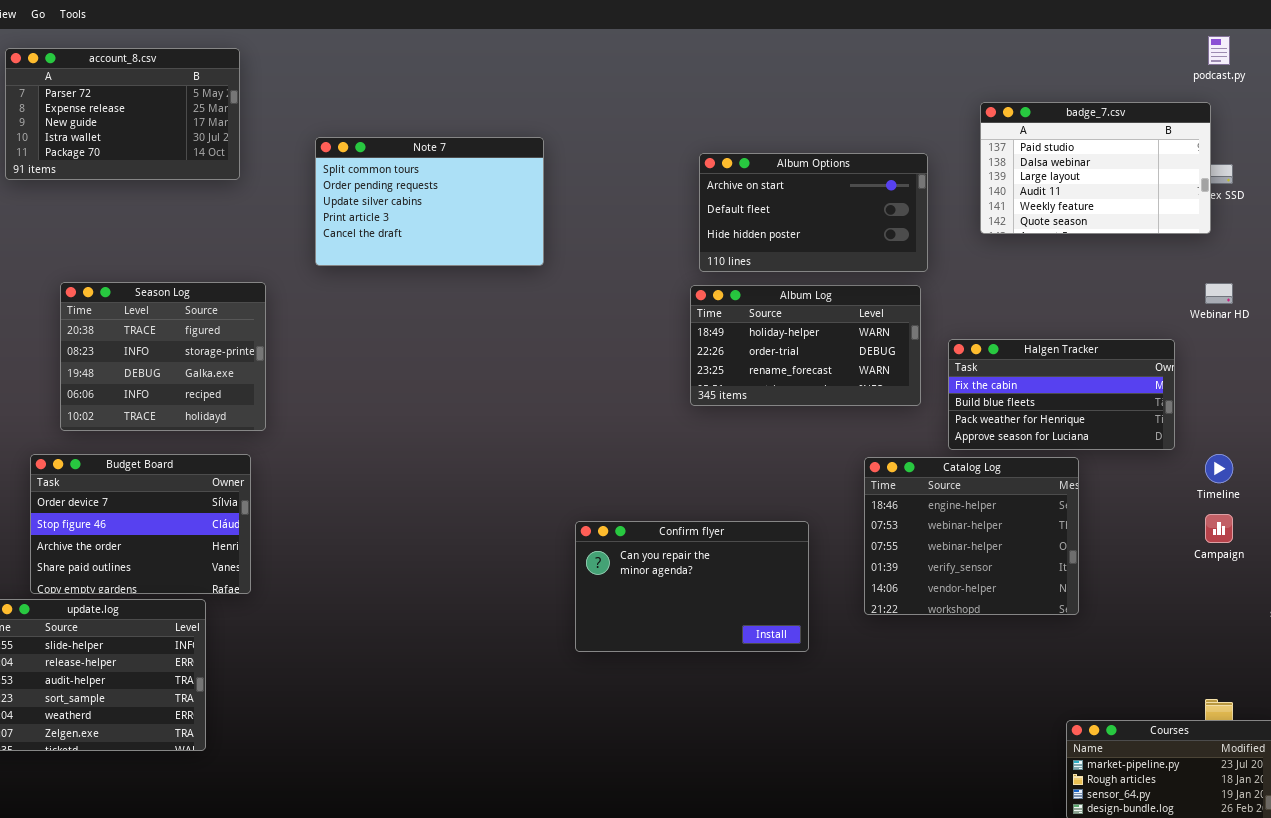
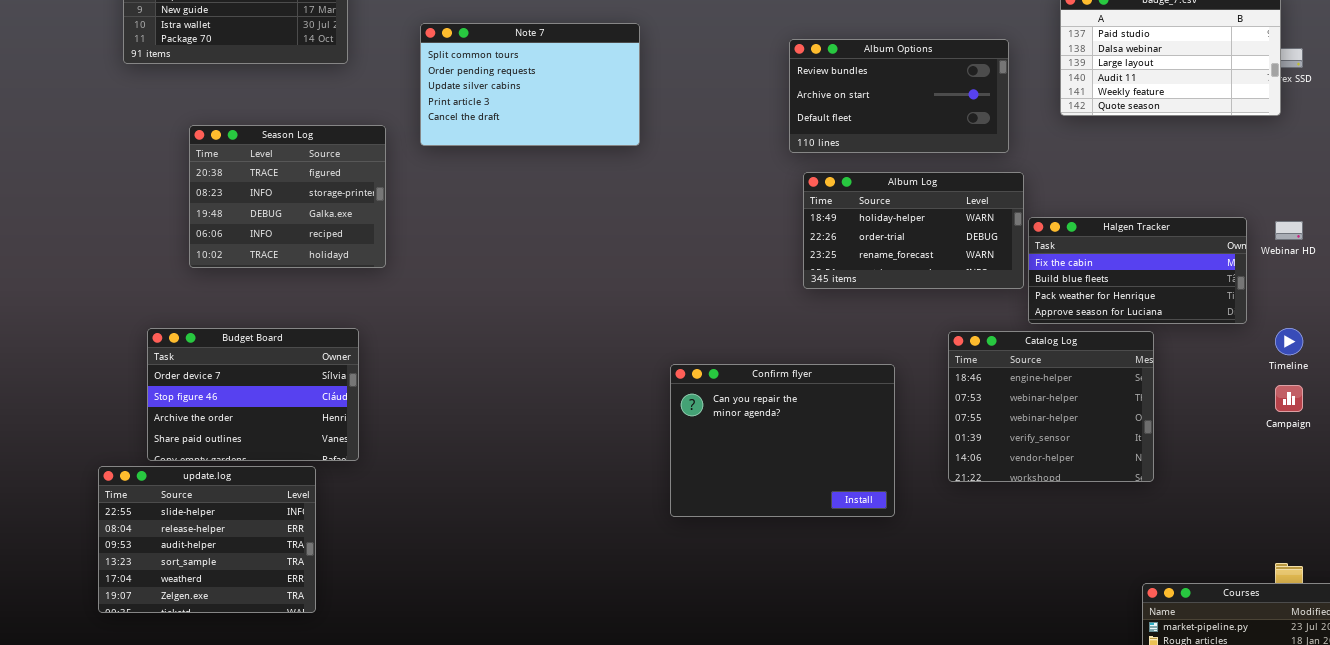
Album Options: [699,153,928,272] -> [789,39,1009,153], scrolled up 1 row
Season Log: [60,282,266,431] -> [189,125,386,268], moved
Webinar HD: [1205,283,1233,304] -> [1275,221,1303,240], moved
Album Log: [690,285,921,406] -> [803,172,1024,289], moved
Confirm flyer: [575,521,809,652] -> [670,364,895,517], resized

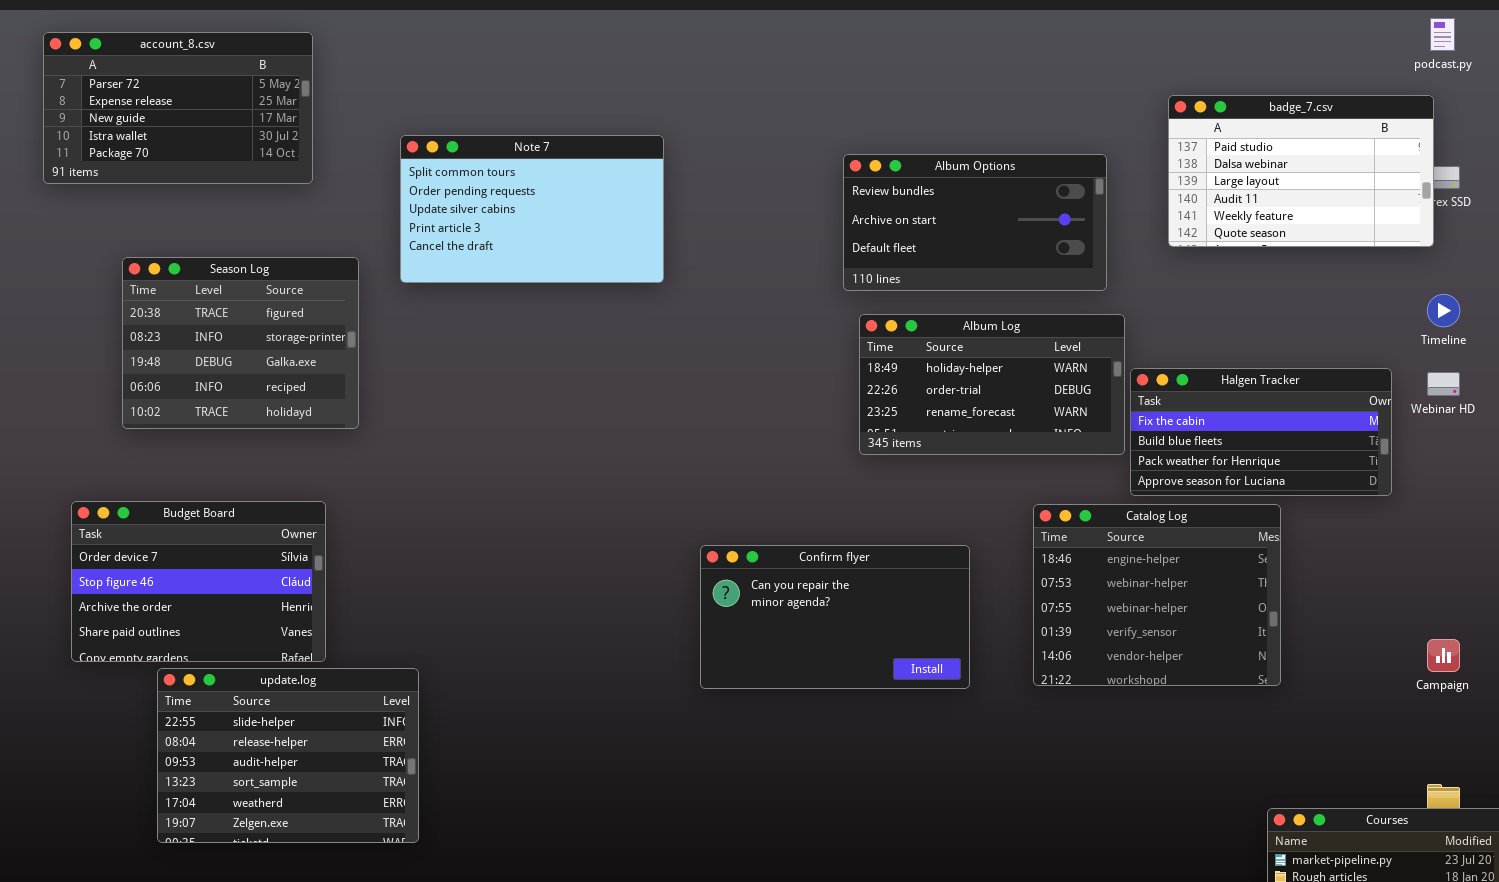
Timeline: [1275,328,1303,355] -> [1427,294,1460,327], moved
Confirm flyer: [670,364,895,517] -> [700,545,970,689], resized
Campaign: [1275,385,1303,412] -> [1427,639,1460,672], moved
update.log: [98,466,316,613] -> [157,668,419,843], moved

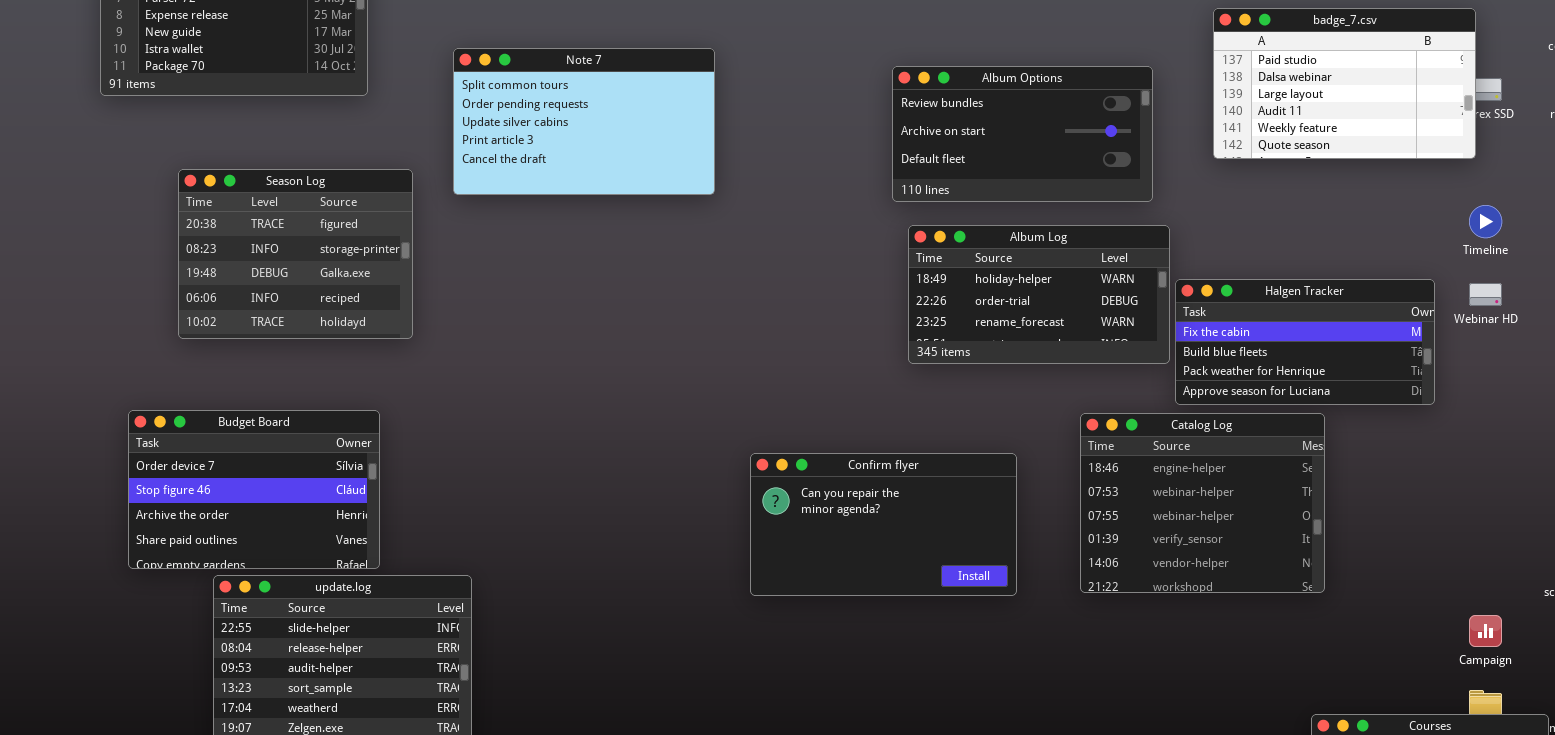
Campaign: [1427,639,1460,672] -> [1469,615,1502,647], moved

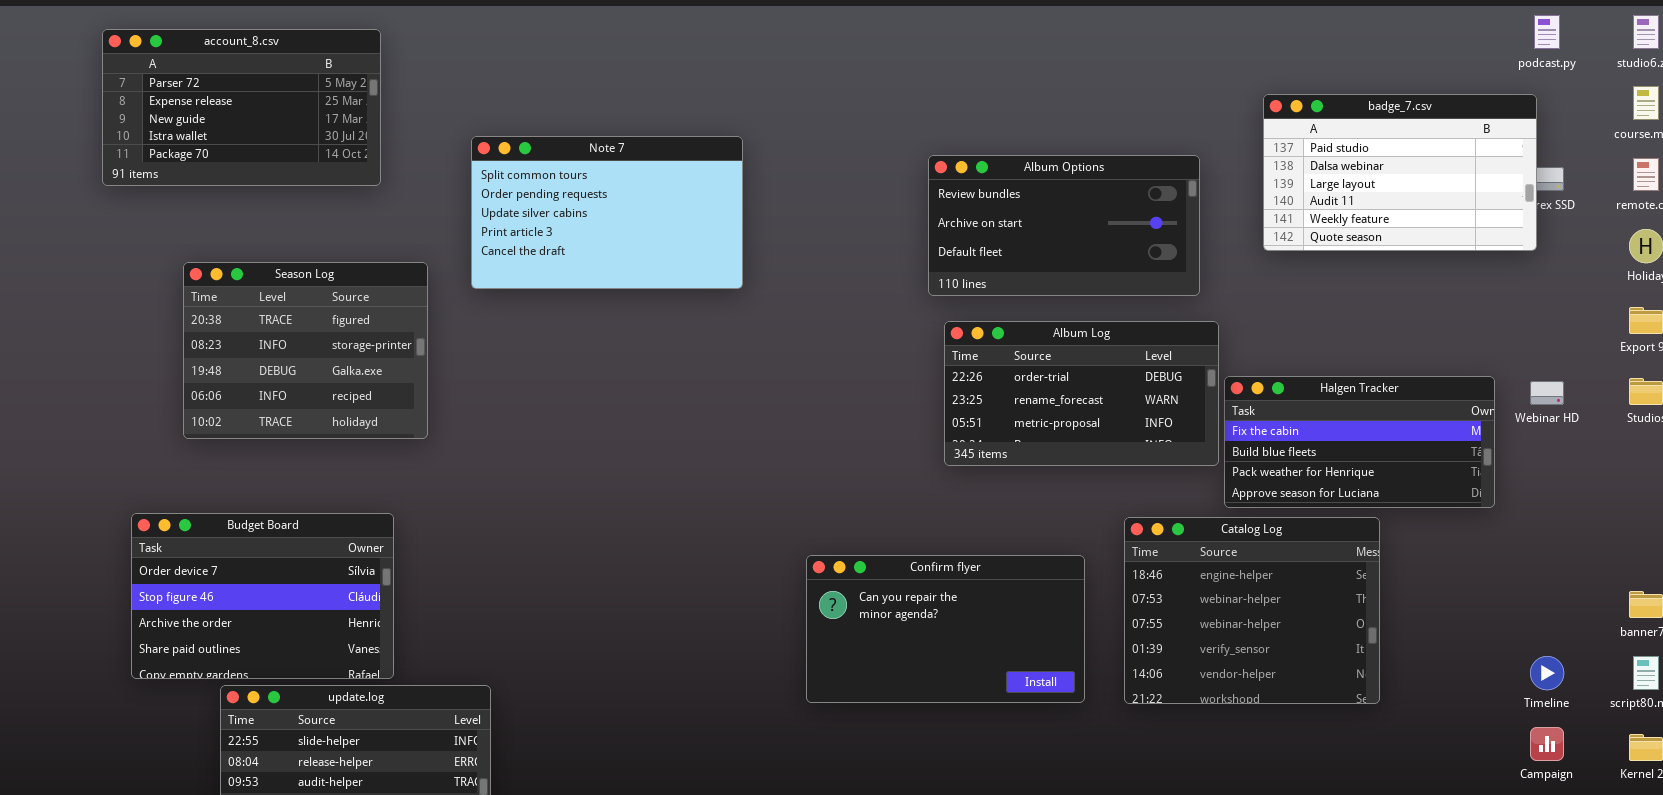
Timeline: [1469,205,1502,238] -> [1530,656,1564,690], moved
Album Log: [908,225,1170,364] -> [944,321,1219,466], scrolled down 1 row
Confirm flyer: [750,453,1017,596] -> [806,555,1085,703], moved

